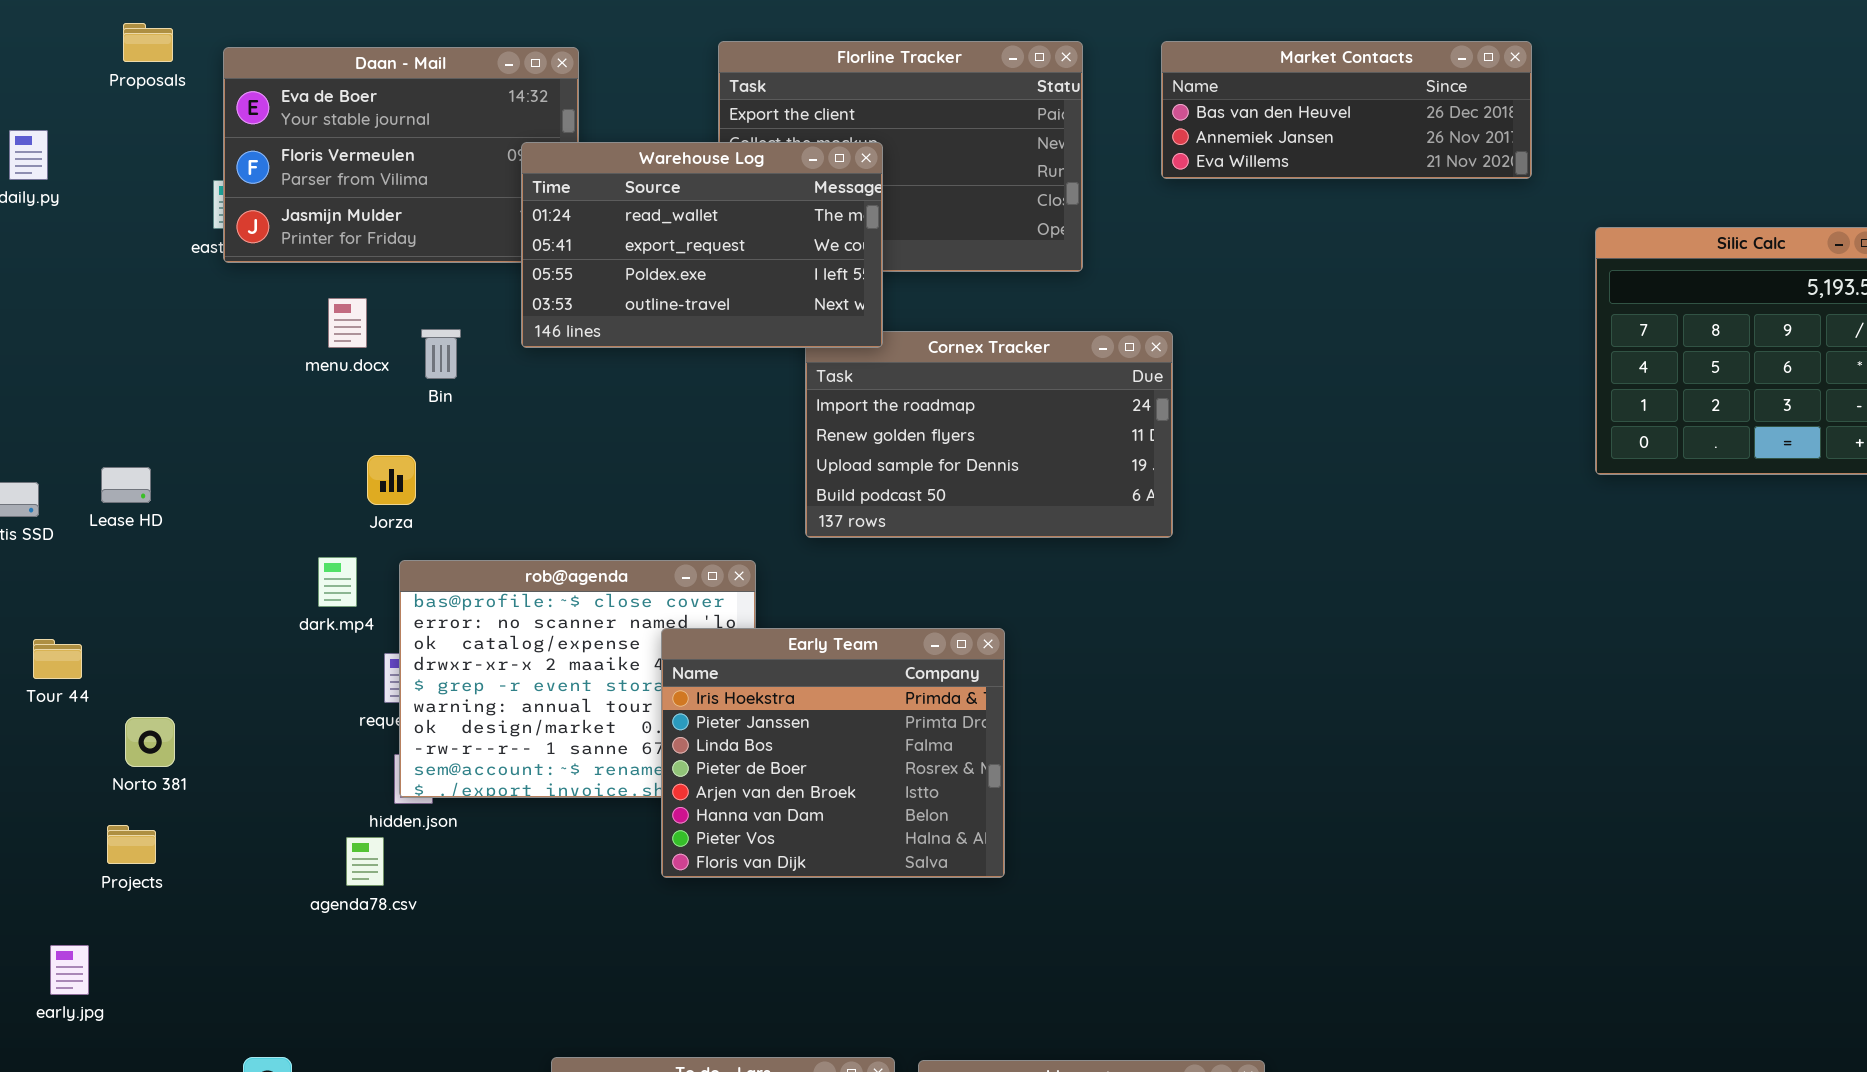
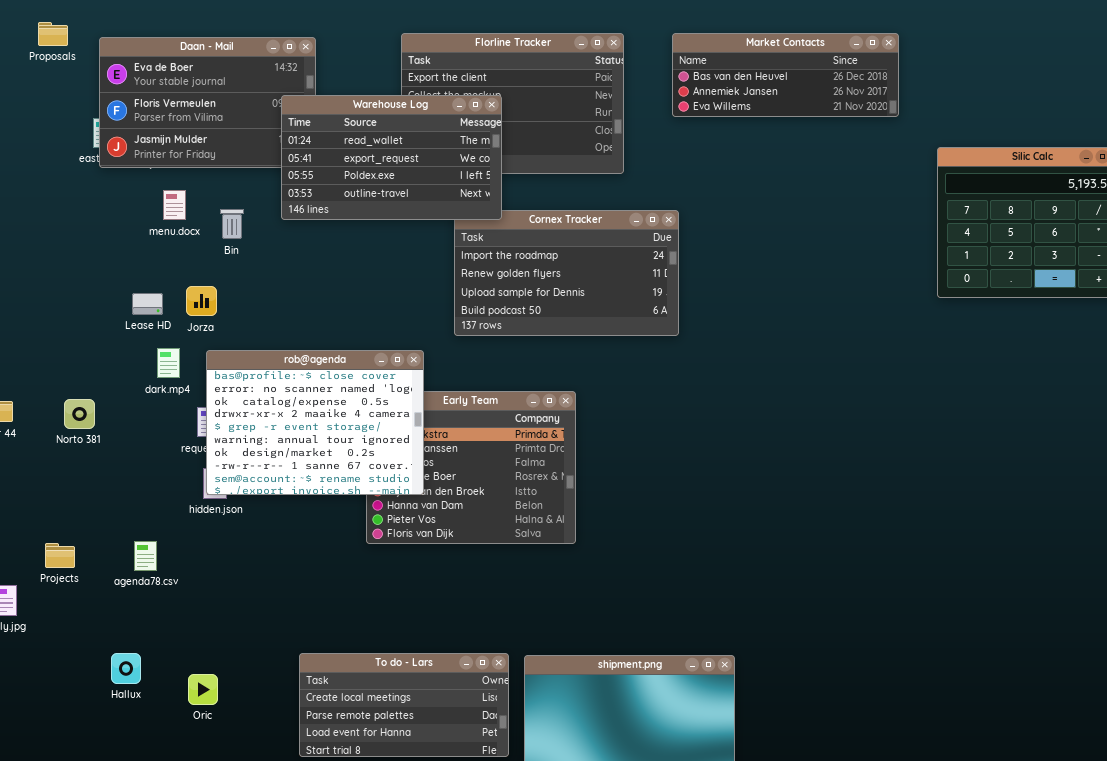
Lease HD: [101,467,151,503] -> [132,293,163,315], moved
rob@agenda: [399,560,756,798] -> [206,350,424,495], raised
Norto 381: [125,717,175,767] -> [64,399,95,429], moved
Projects: [107,825,156,864] -> [45,543,75,568], moved
agenda78.csv: [346,837,384,886] -> [134,541,157,571], moved

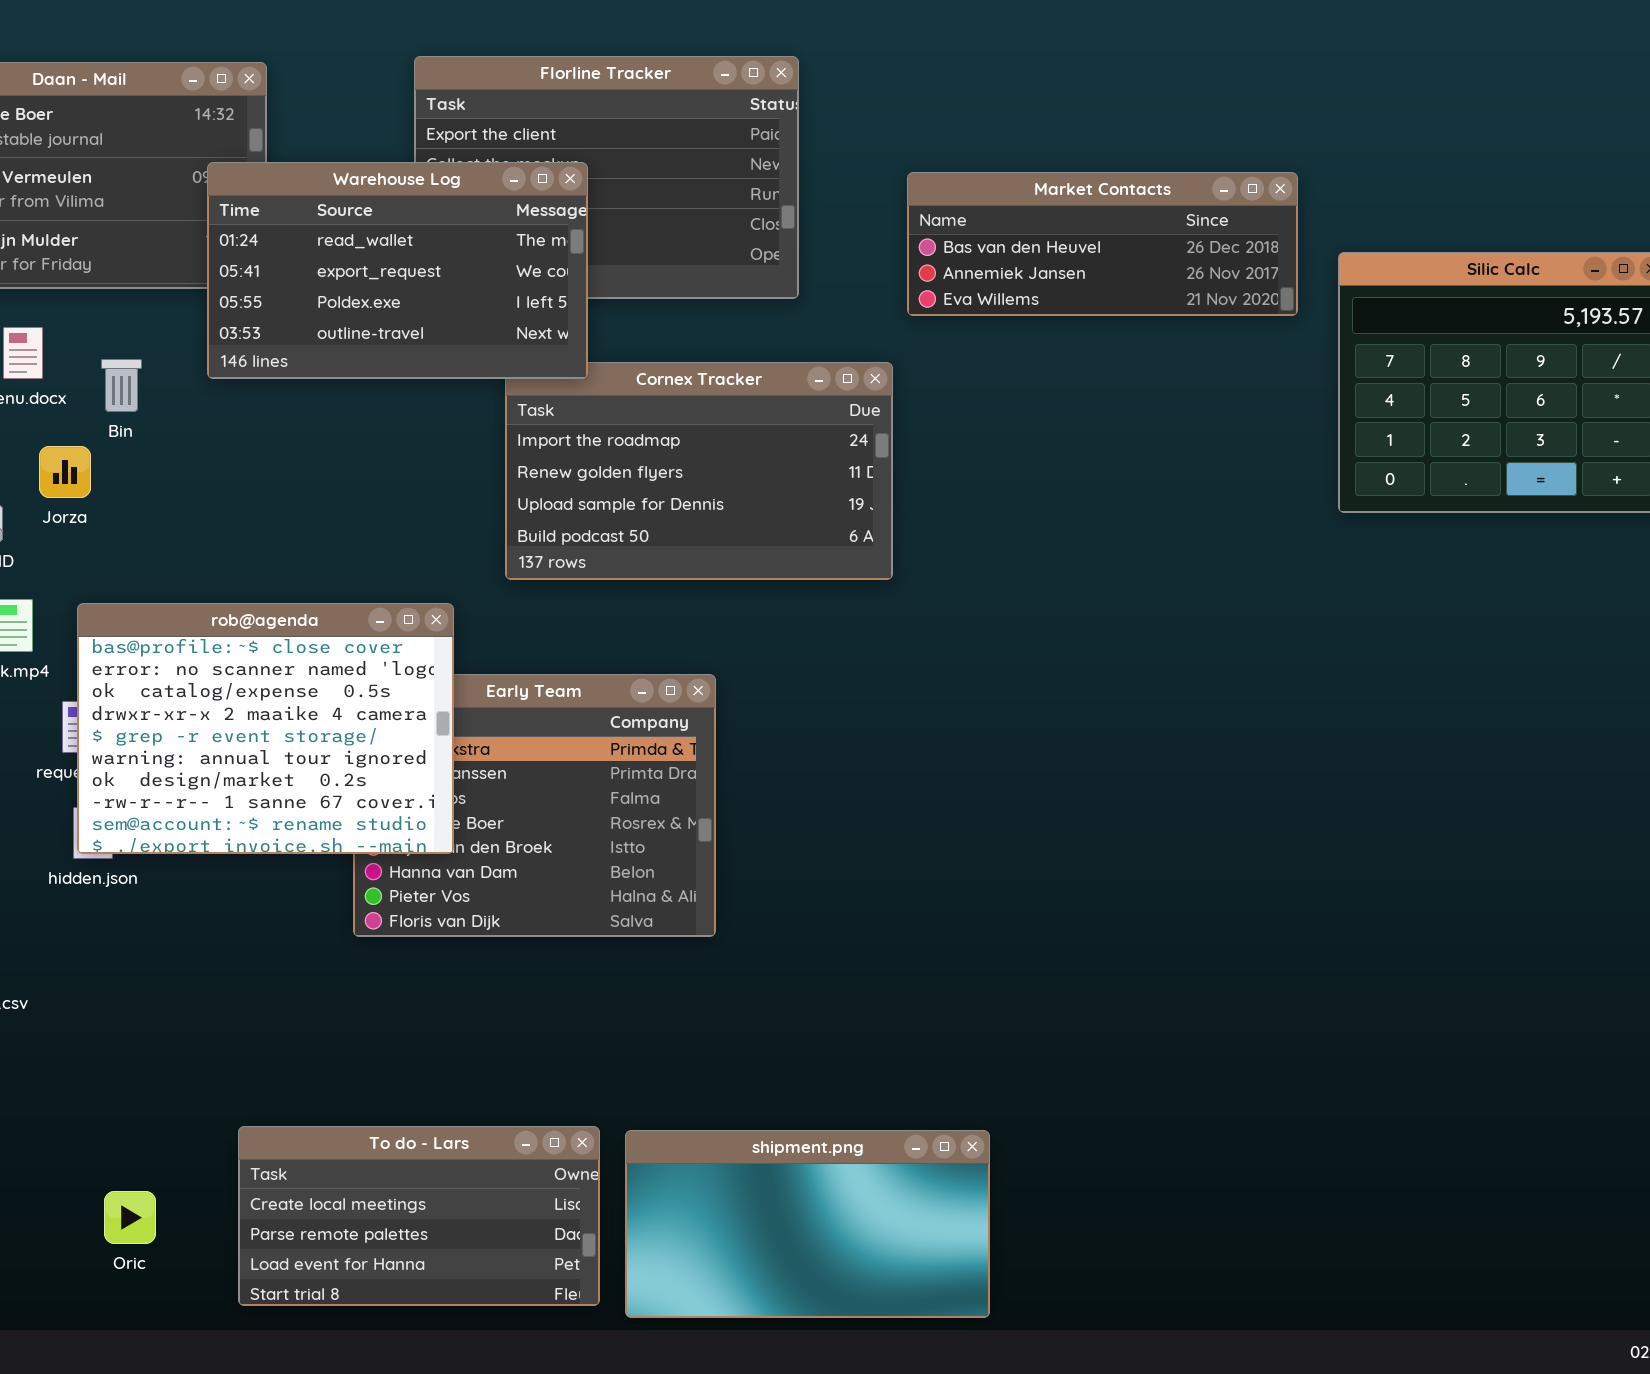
Market Contacts: [672,33,899,117] -> [907,172,1298,316], moved
Jorza: [186,286,217,316] -> [39,446,91,498], moved
Oric: [188,674,218,705] -> [104,1191,156,1244], moved

